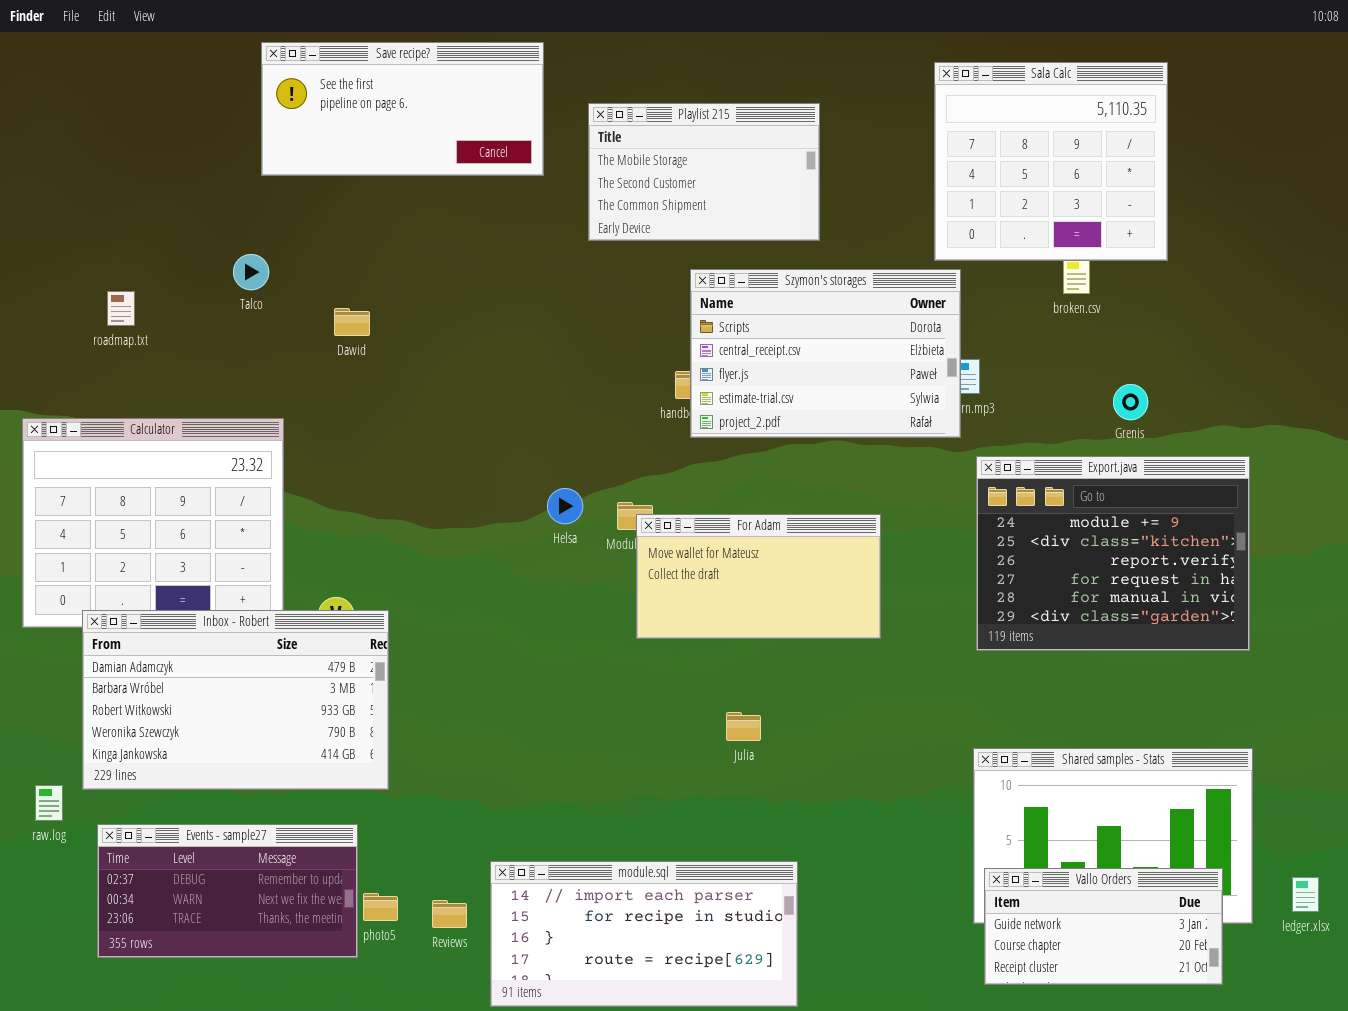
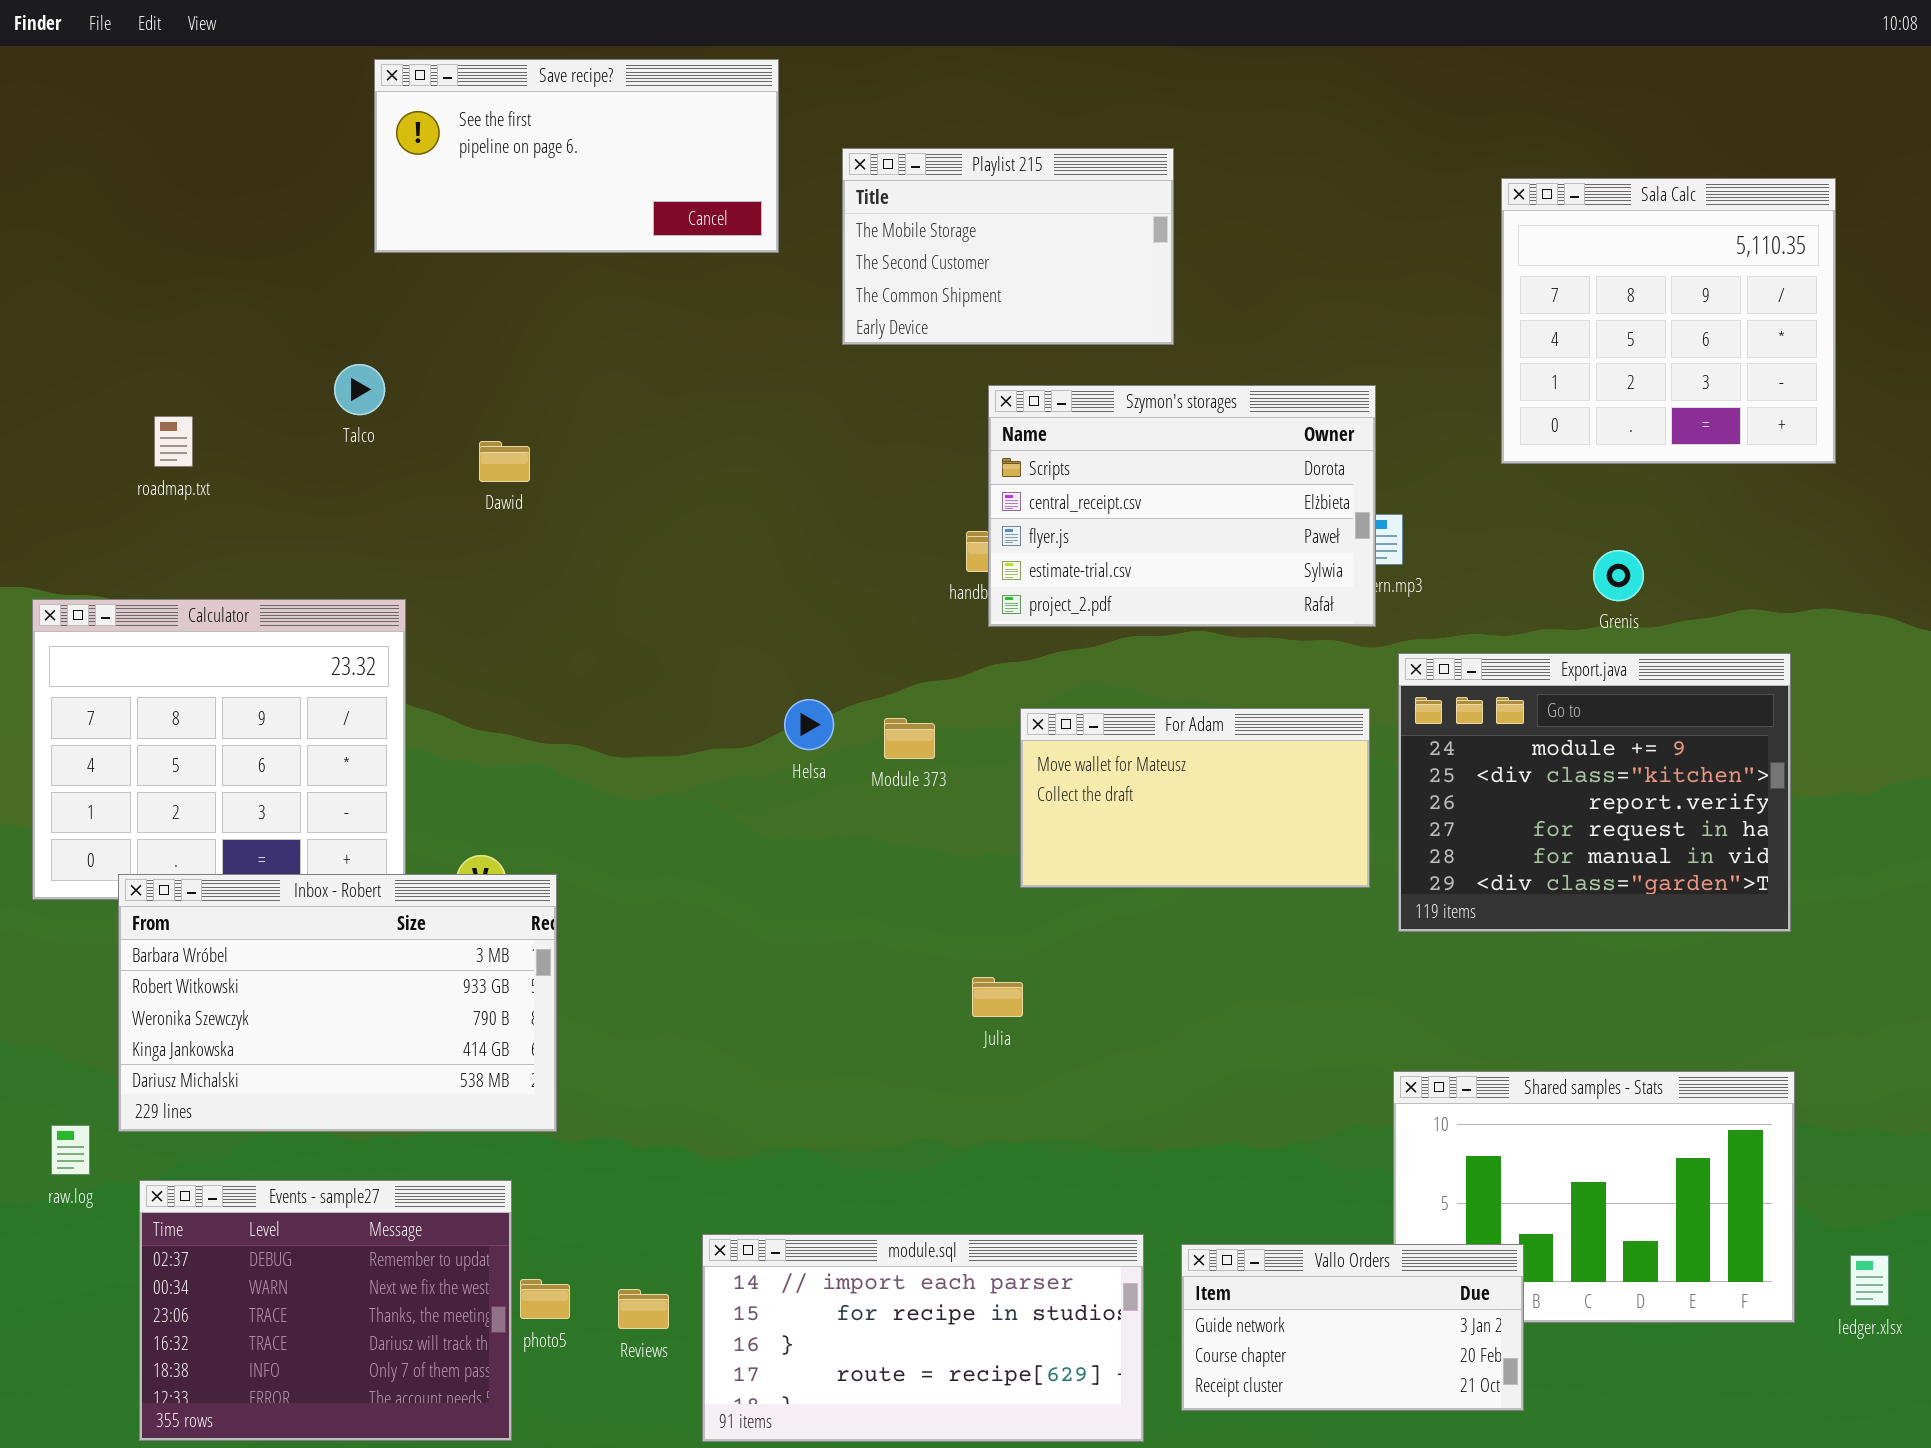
Sala Calc: [934,62,1168,261] -> [1501,178,1836,464], moved
For Adam: [636,514,881,639] -> [1020,708,1370,888], moved
Inbox - Robert: [82,610,389,790] -> [118,874,557,1132], scrolled down 1 row
Julia: [726,712,761,741] -> [972,977,1023,1017], moved
Events - sample27: [97,824,358,958] -> [139,1180,512,1441], resized
Vallo Orders: [984,868,1223,985] -> [1181,1244,1524,1411], moved

